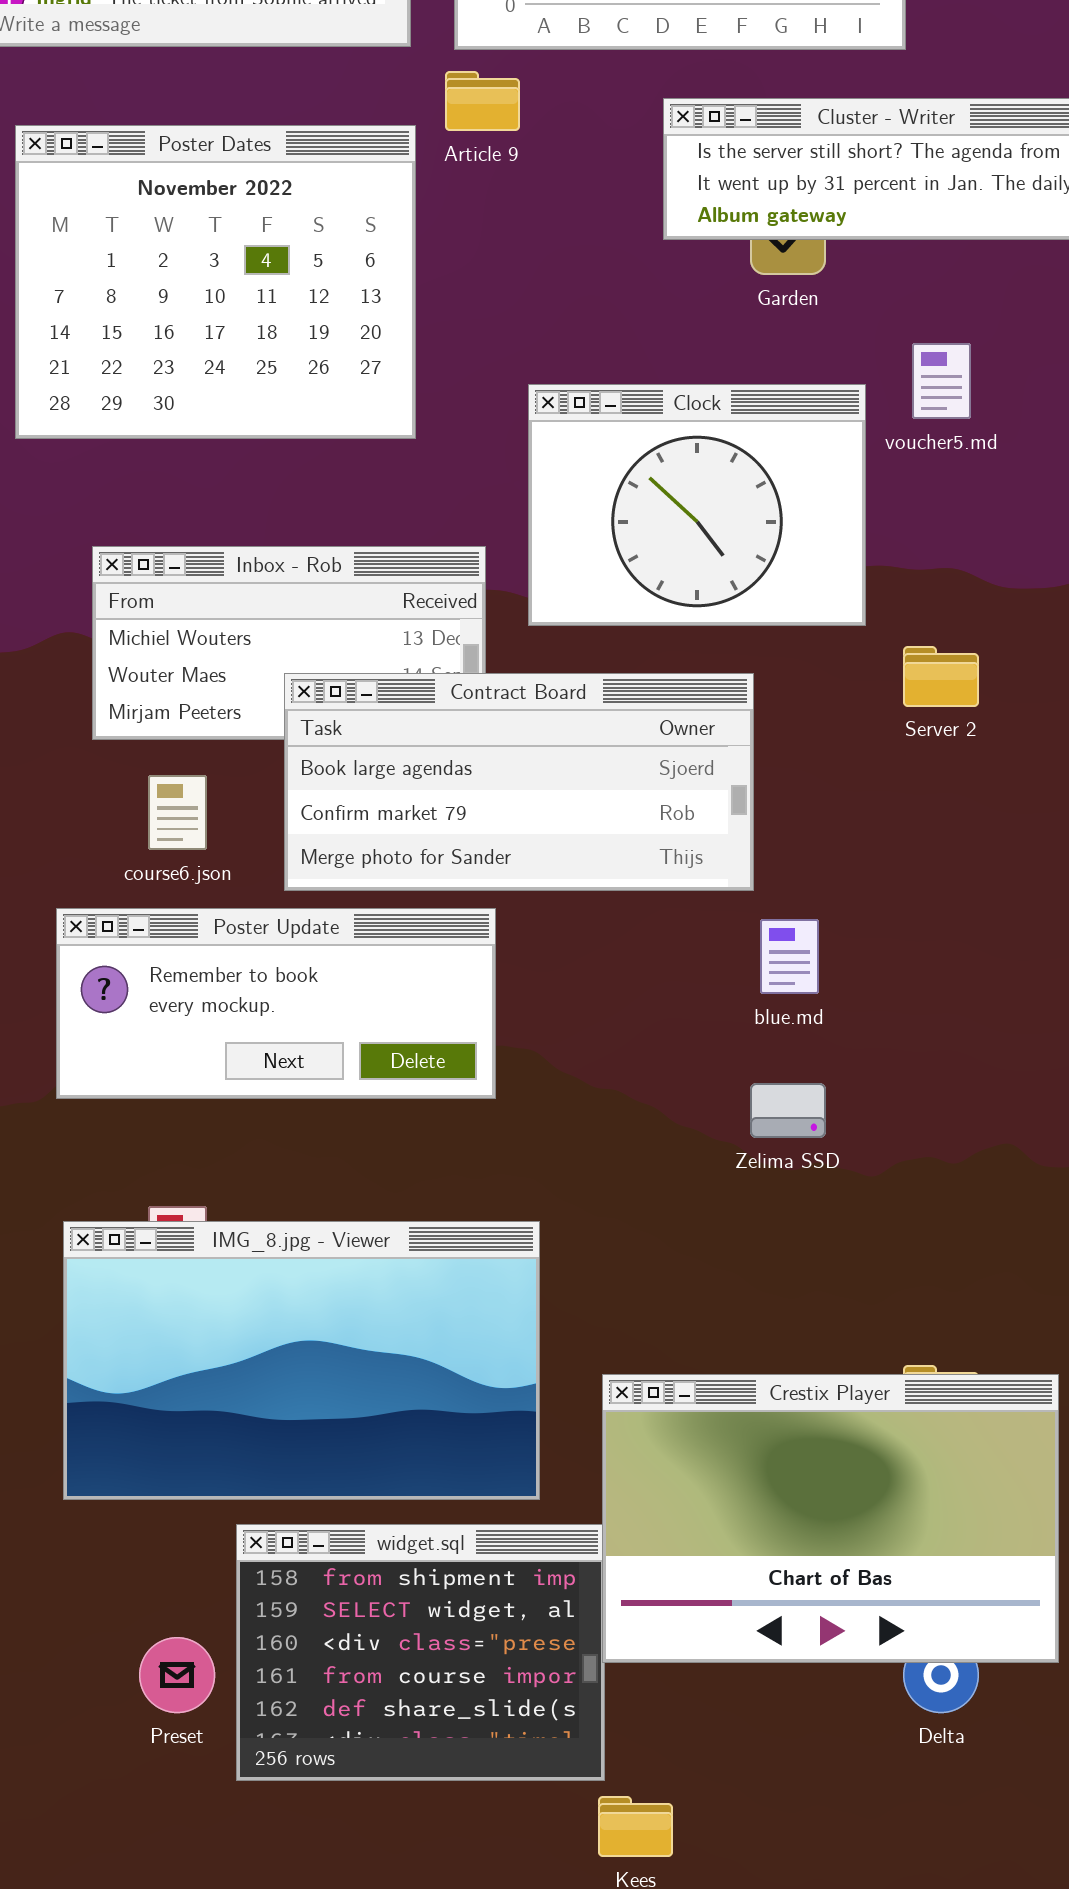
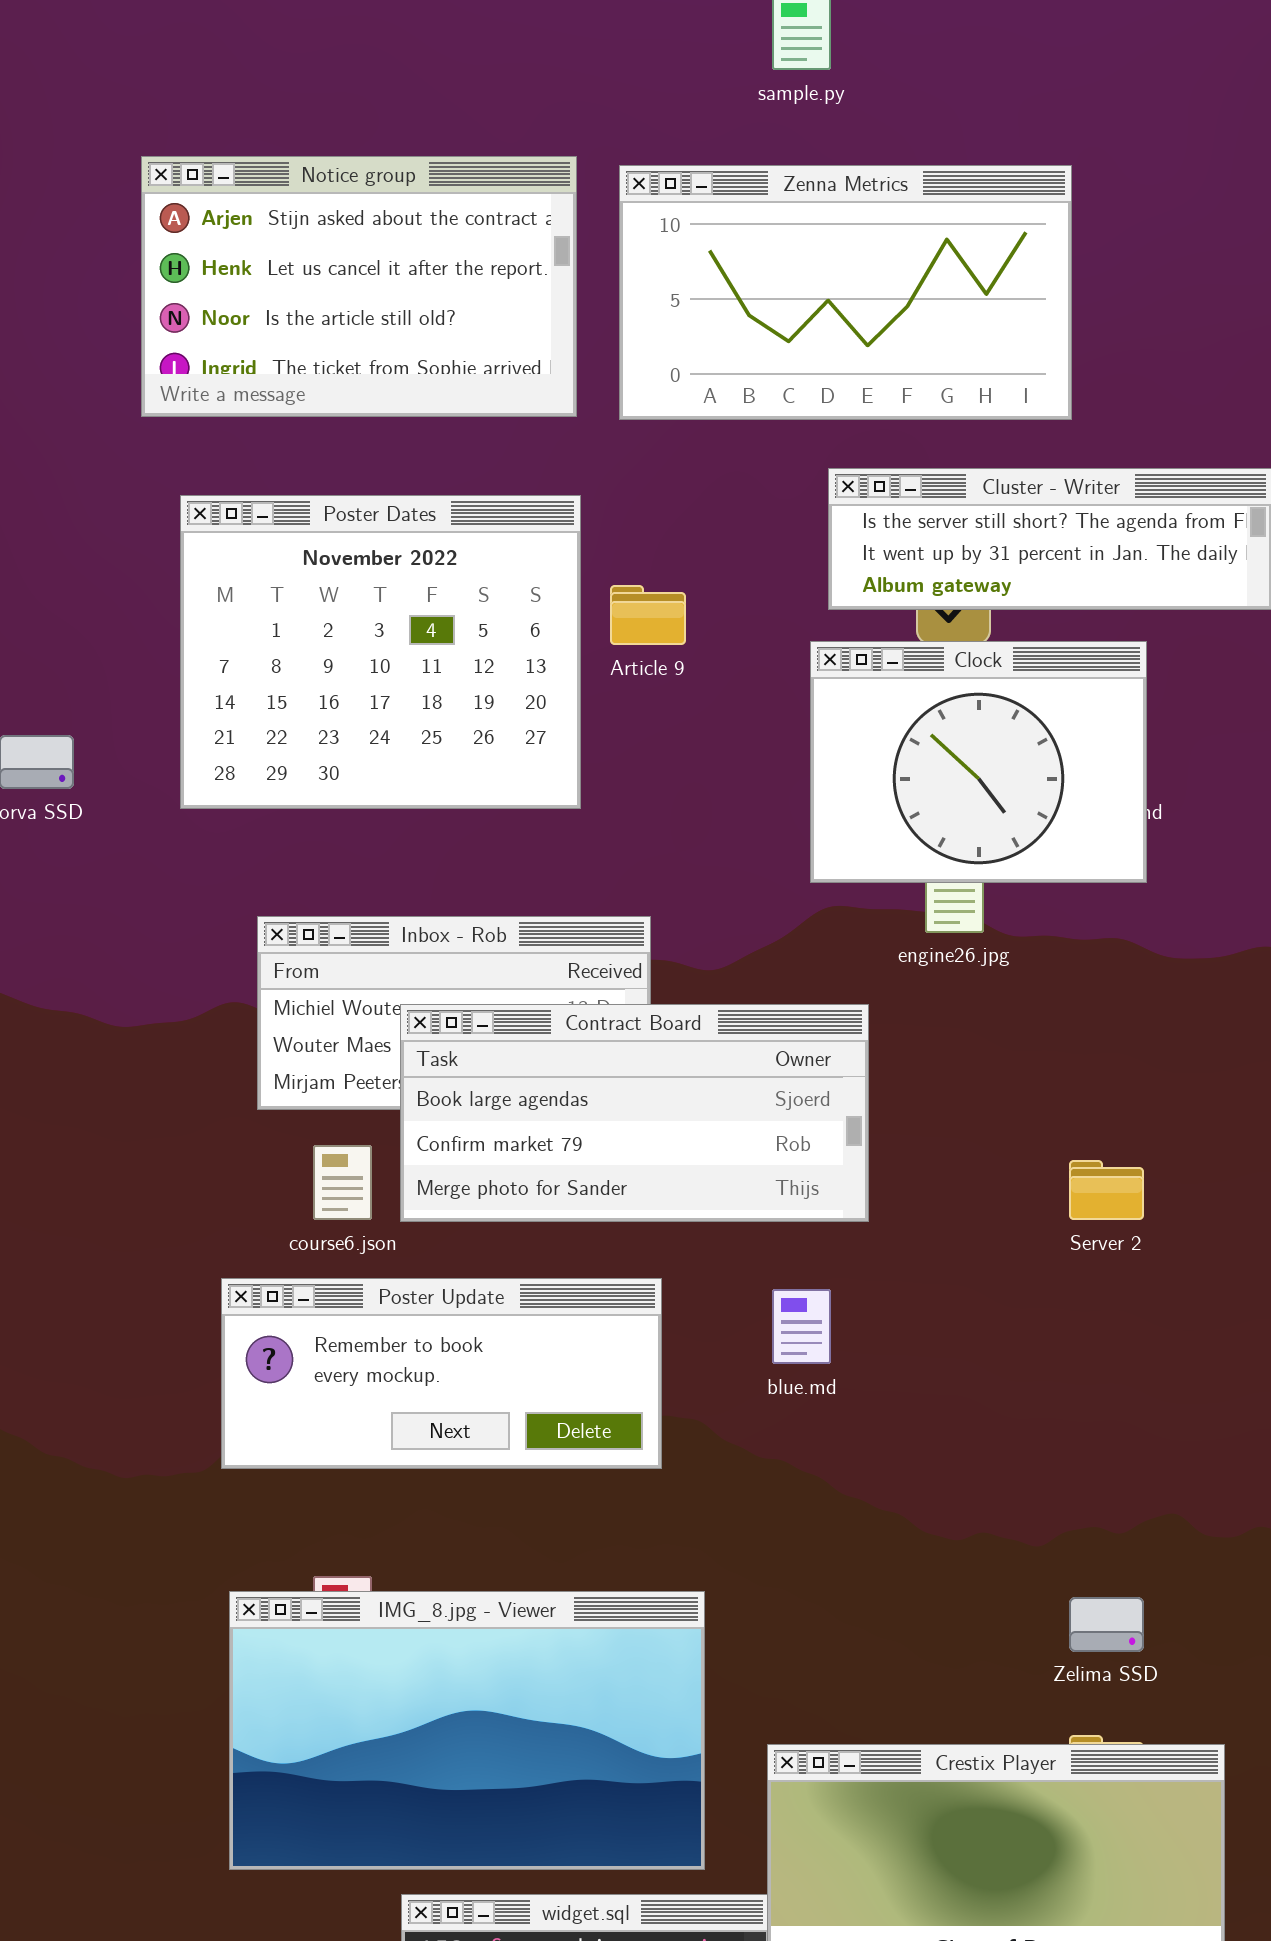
Article 9: [445,71,520,131] -> [610,585,686,645], moved
Clock: [528,384,866,626] -> [810,641,1147,883], moved
Server 2: [903,646,979,707] -> [1069,1160,1144,1220], moved
Contract Board: [284,673,754,891] -> [400,1004,869,1222], moved
blue.md: [760,919,819,994] -> [772,1289,831,1364], moved
Zelima SSD: [750,1083,826,1138] -> [1069,1597,1144,1652], moved

